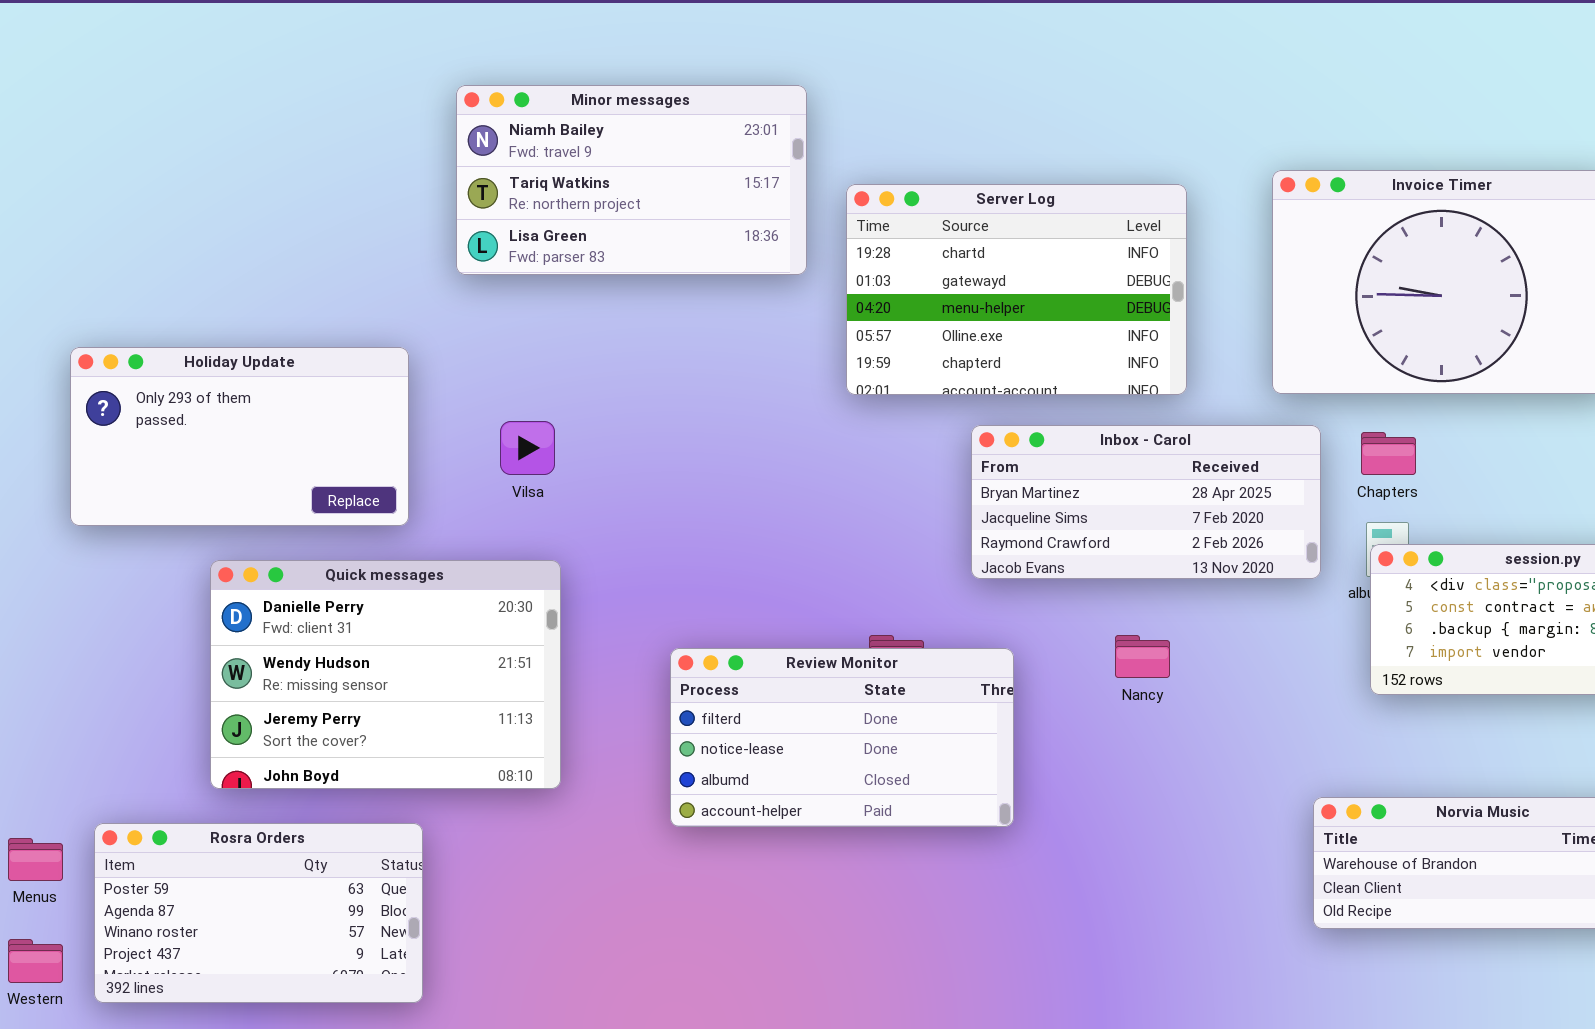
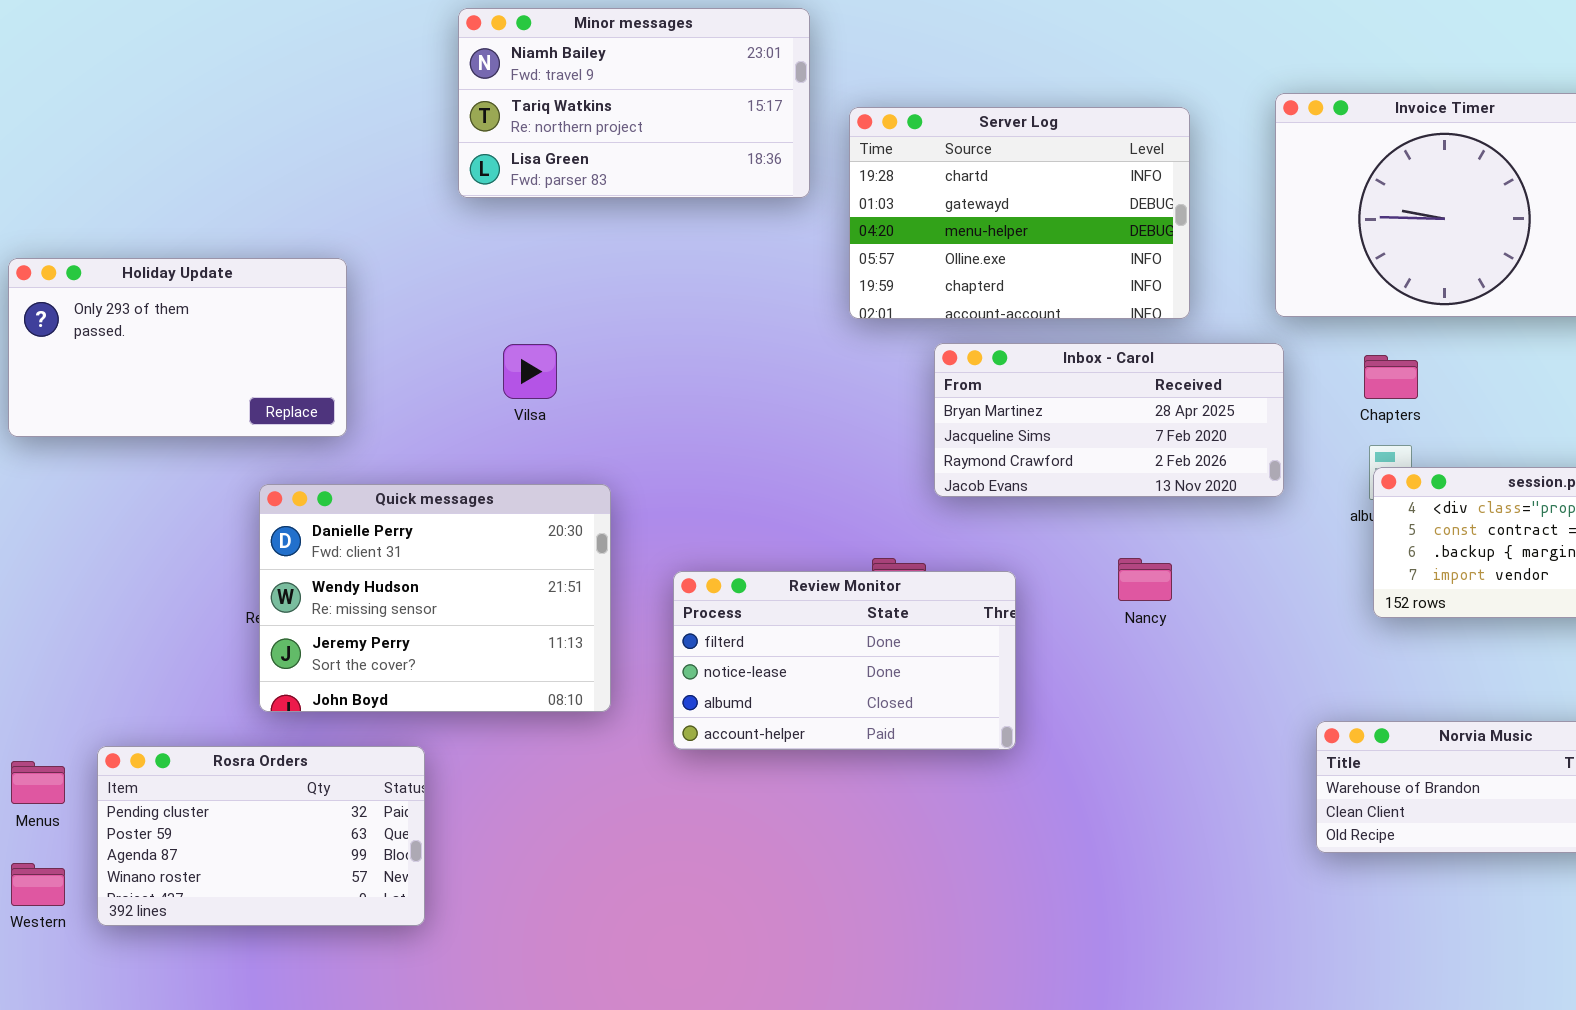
Holiday Update: [70,347,409,526] -> [8,258,347,437], moved
Inbox - Carol: [971,425,1321,579] -> [934,343,1284,497], moved
Quick messages: [210,560,561,789] -> [259,484,611,712], moved
Rosra Orders: [94,823,423,1003] -> [97,746,425,926], scrolled up 1 row

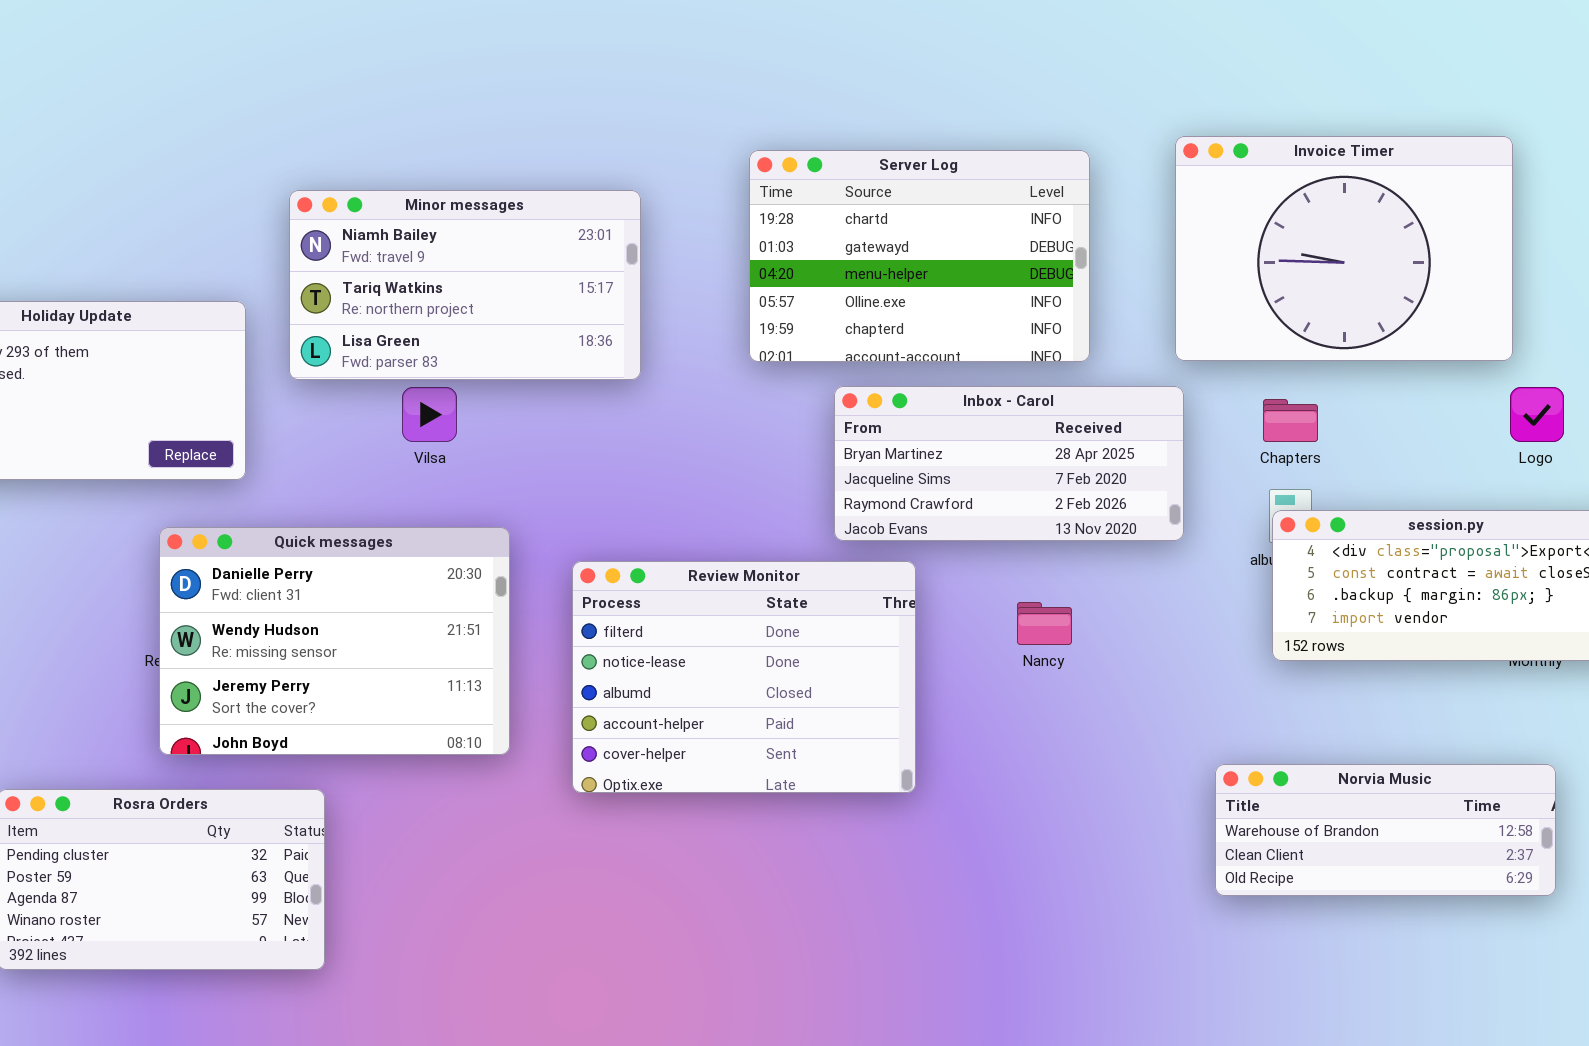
Minor messages: [458,8,810,198] -> [289,190,641,380], moved
Review Monitor: [673,571,1016,750] -> [572,561,916,793], resized

